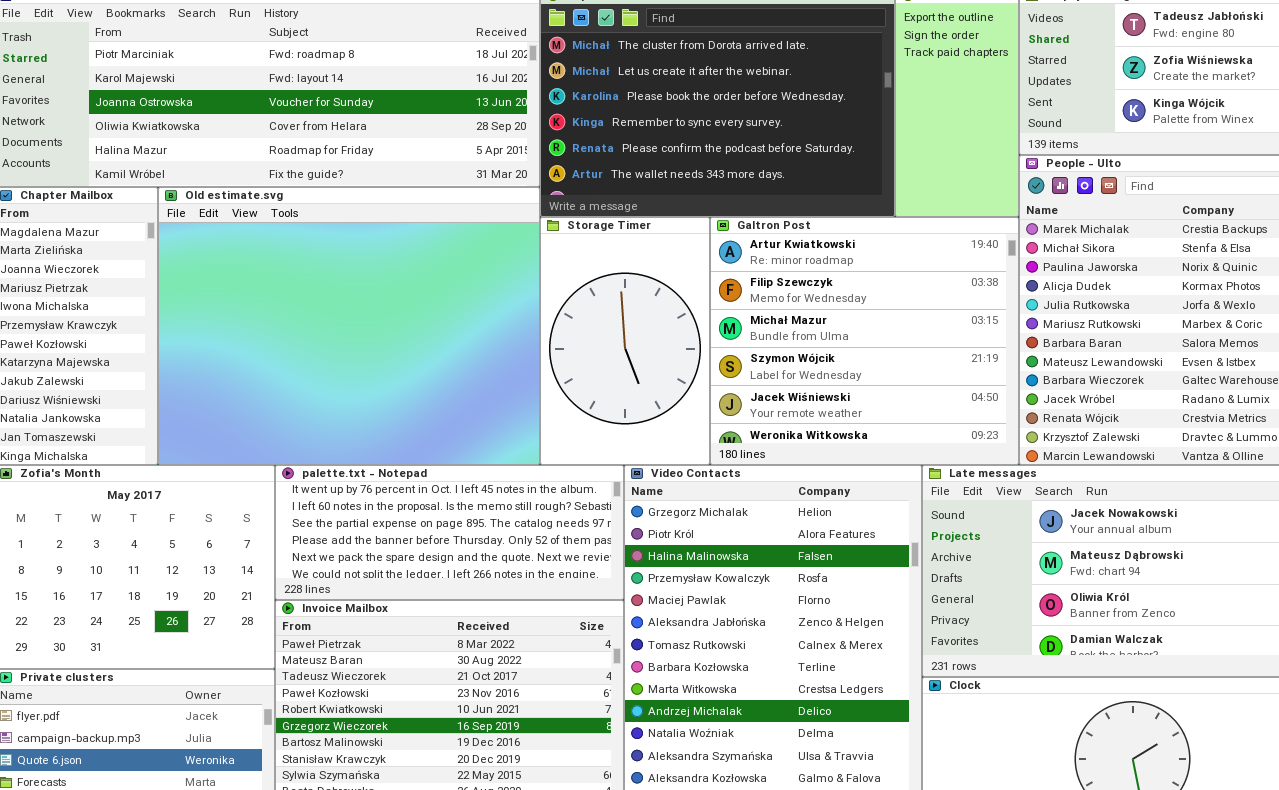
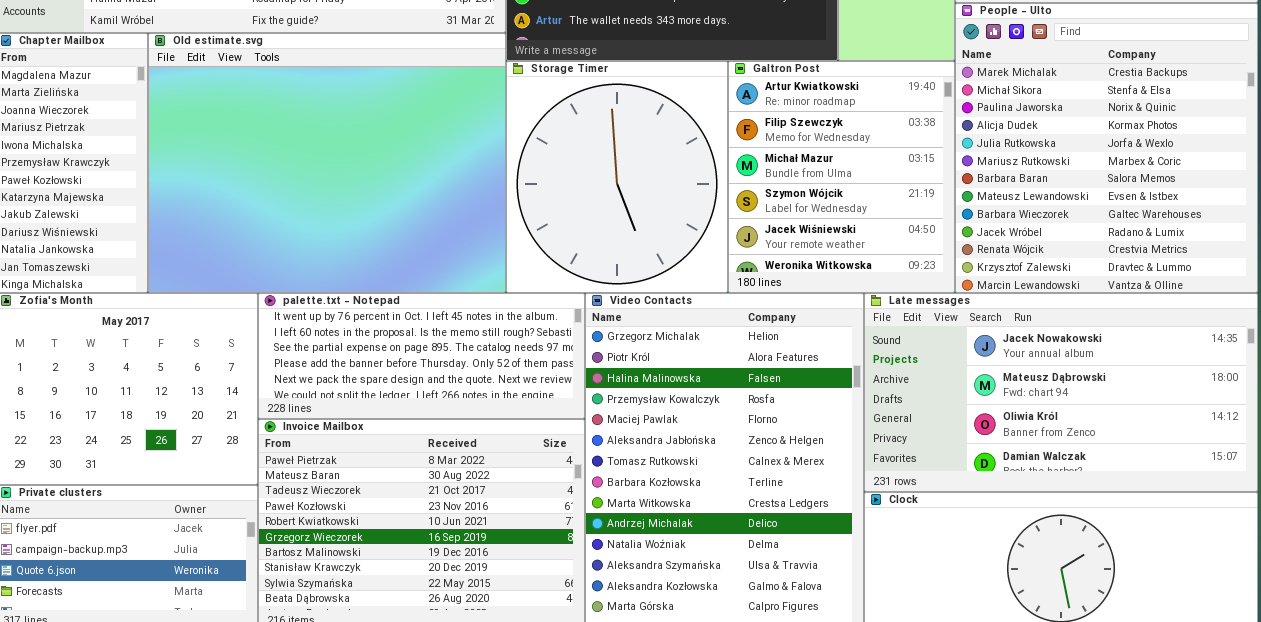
Storage Timer: [540,217,710,465] -> [506,61,728,293], resized
Galtron Post: [710,217,1019,465] -> [728,61,955,293], resized

